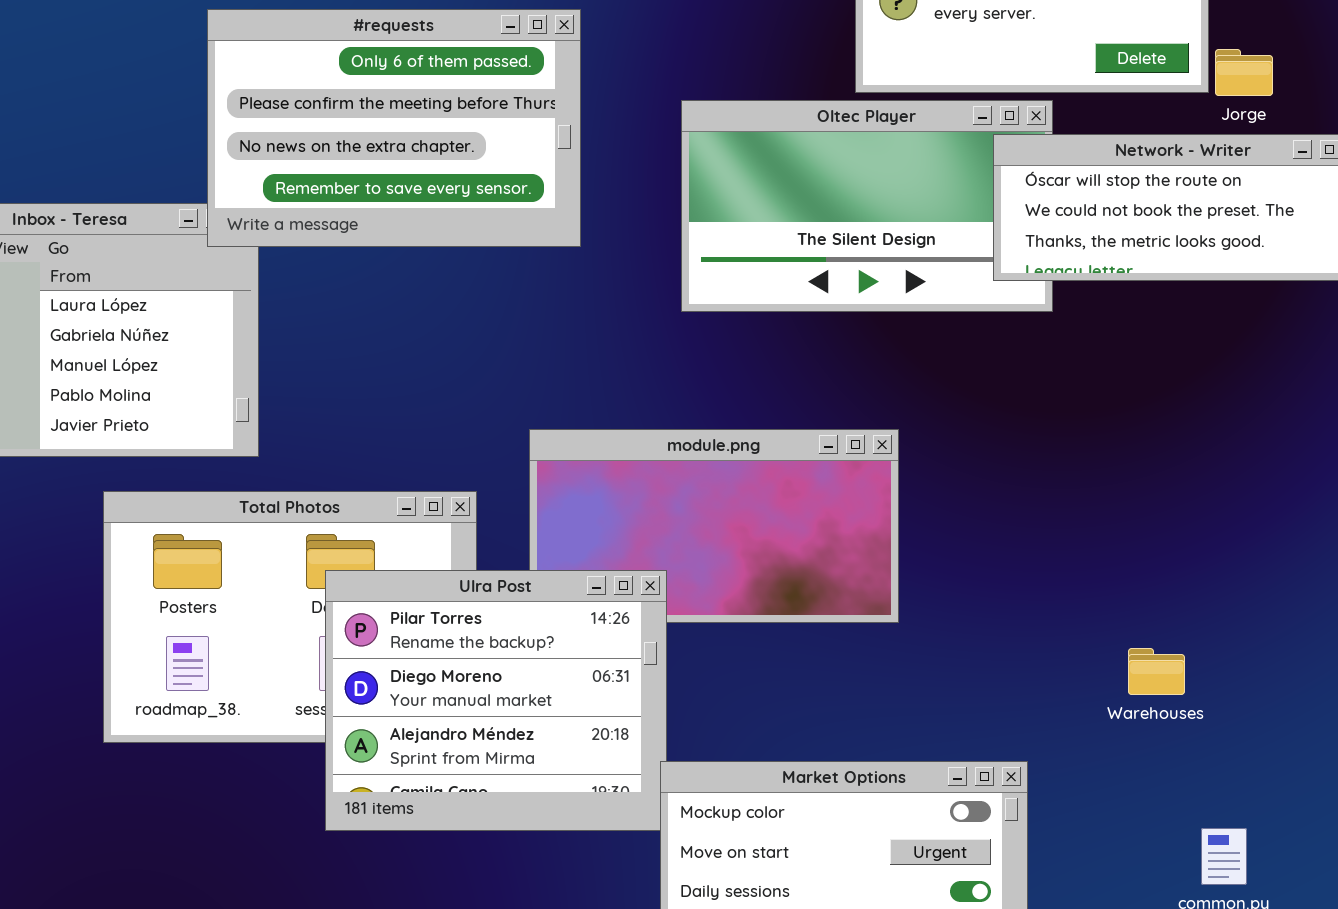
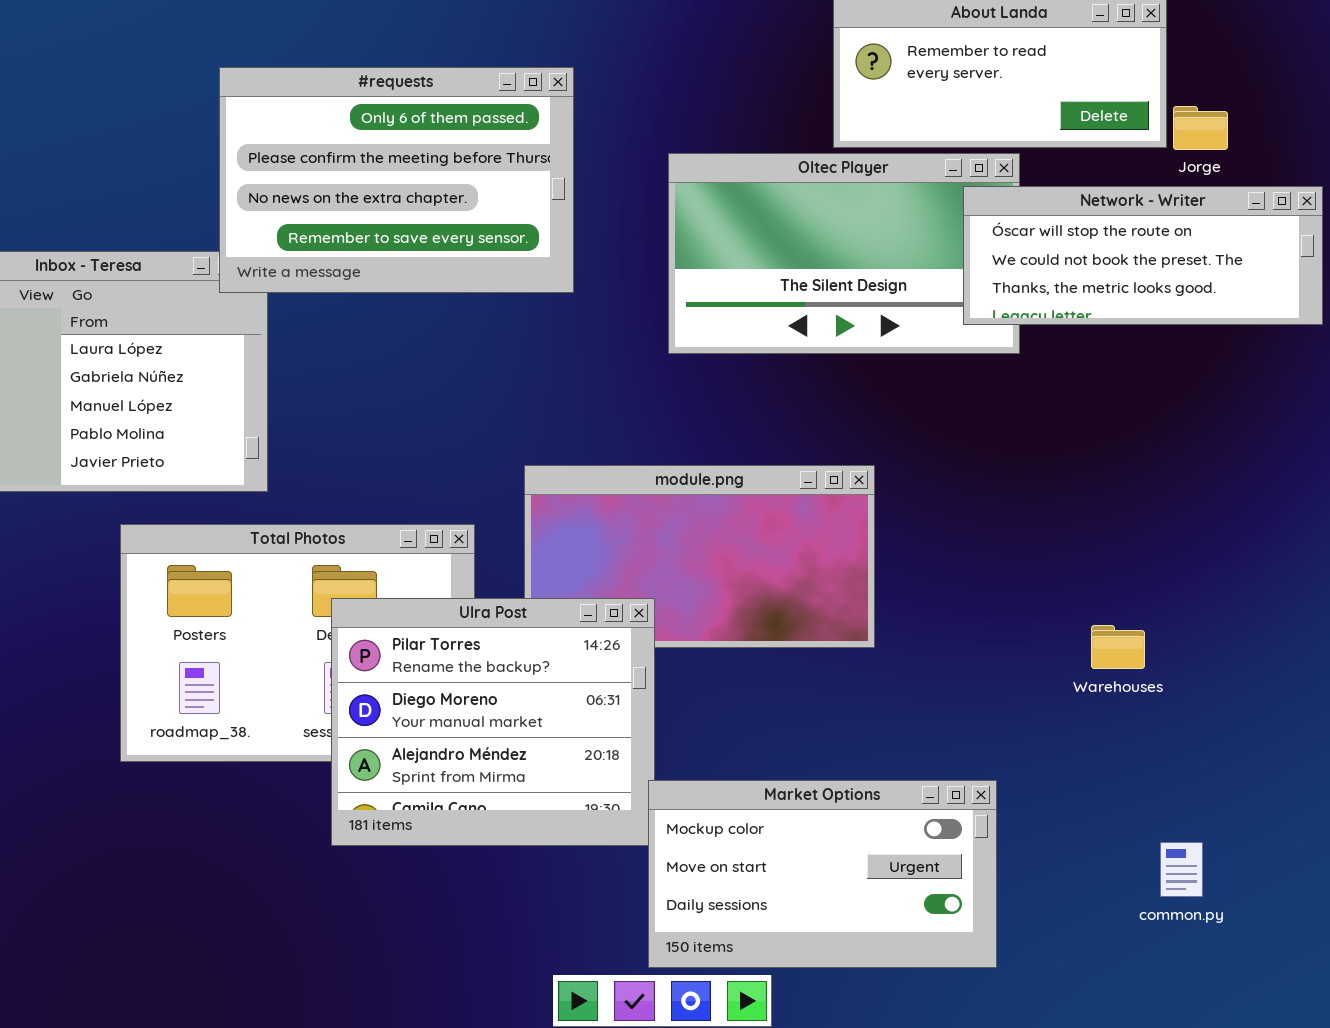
Warehouses: [1128,648,1185,695] -> [1091,625,1145,669], moved

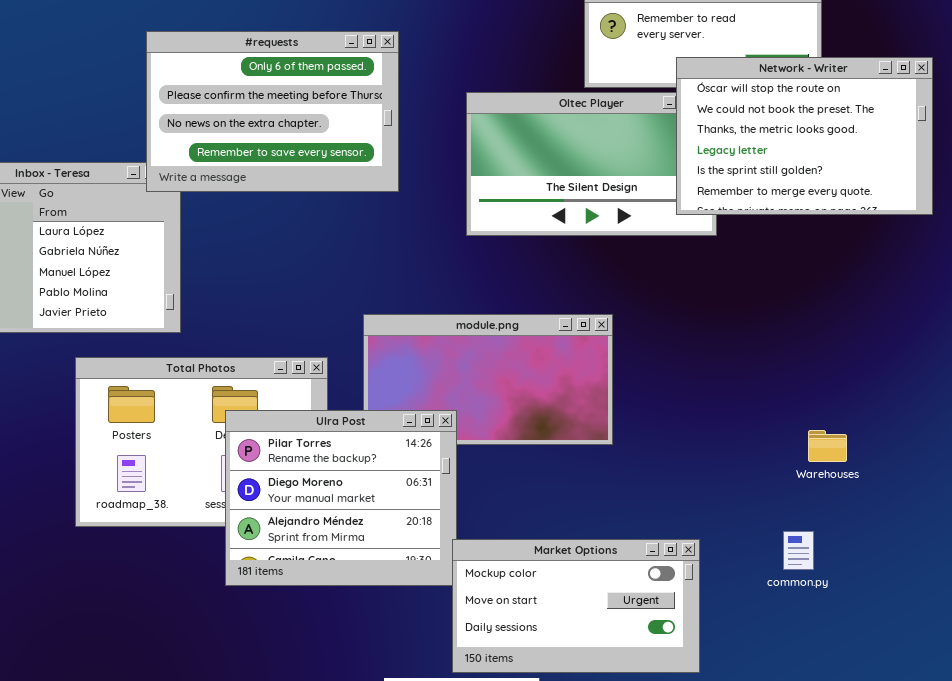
Network - Writer: [963,186,1323,325] -> [676,57,933,215], resized
Warehouses: [1091,625,1145,669] -> [808,430,847,462], moved
common.py: [1160,842,1203,897] -> [783,531,814,570], moved

